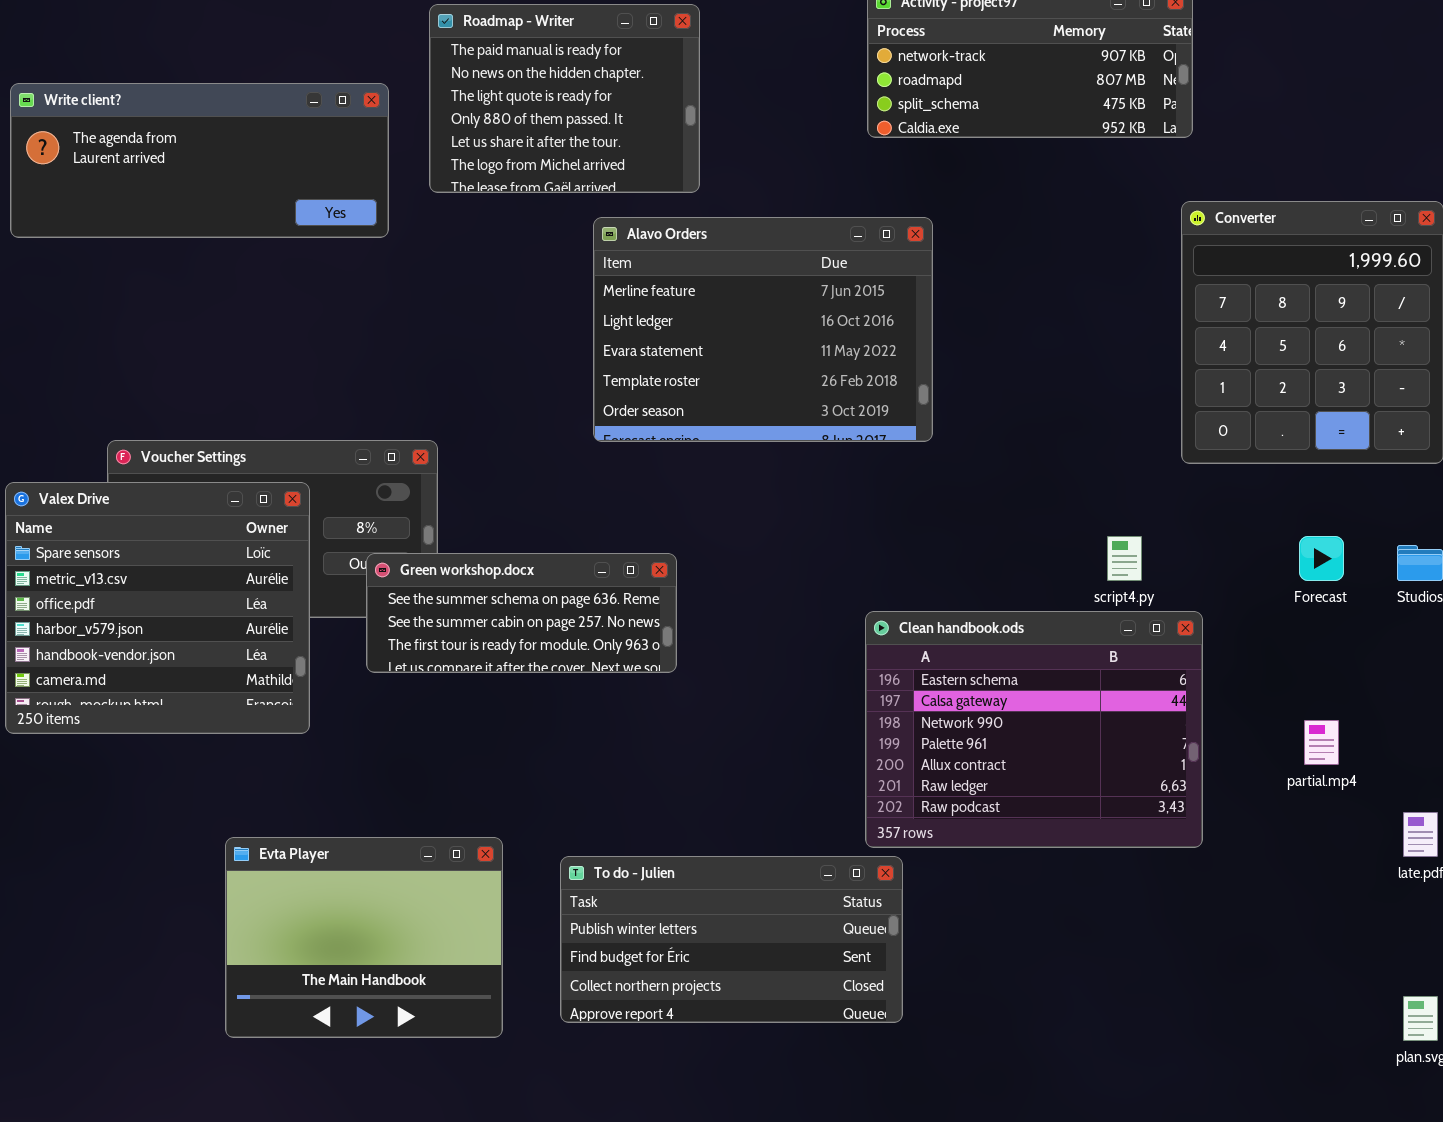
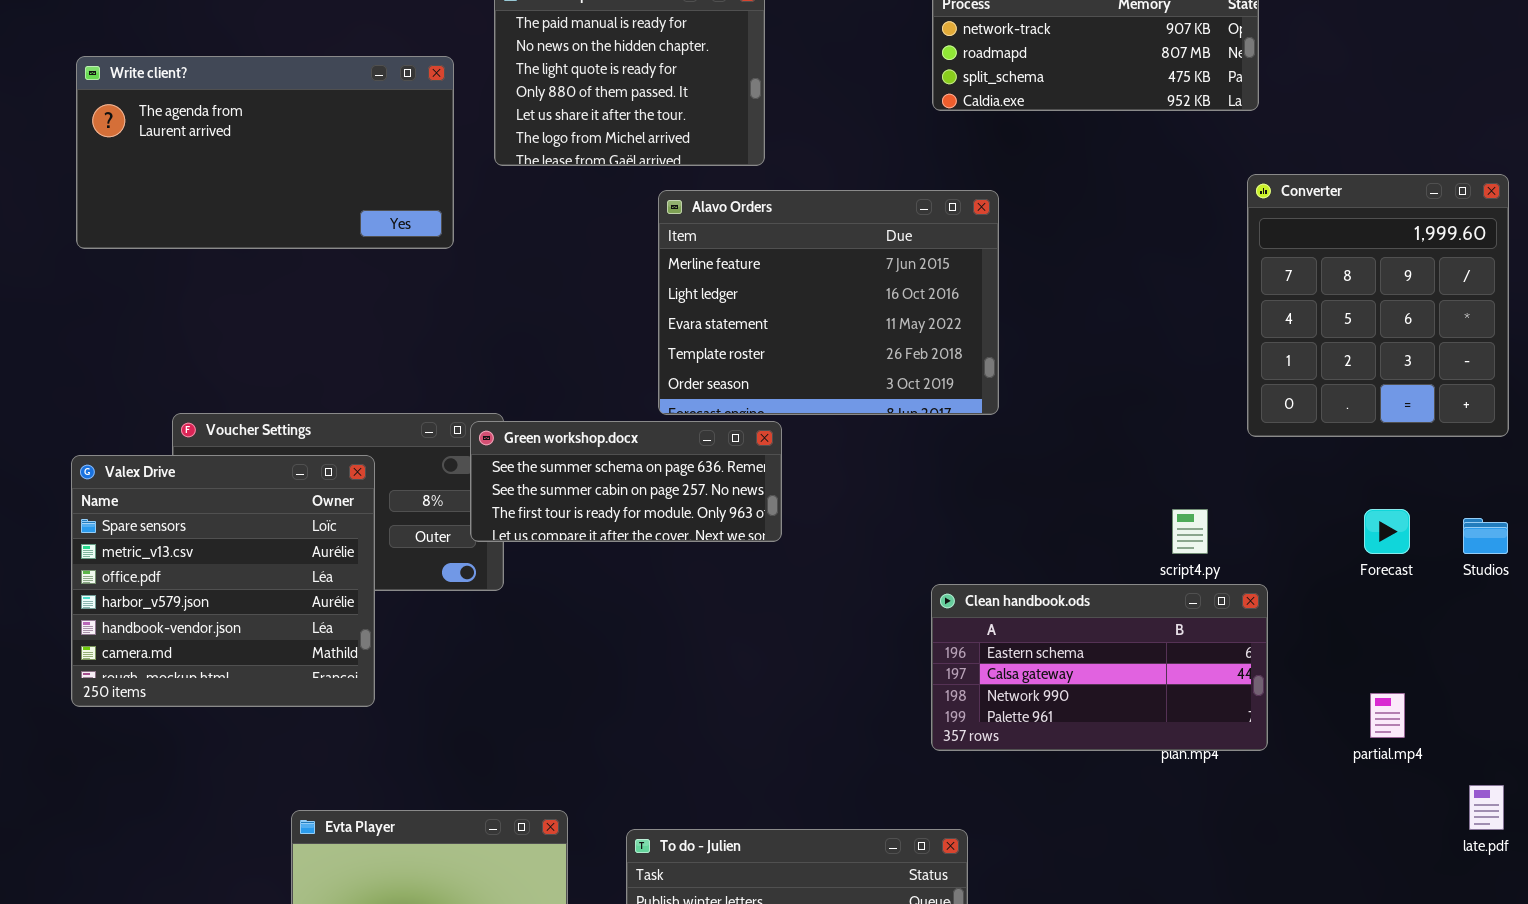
Write client?: [10,83,389,238] -> [76,56,454,249], resized
Green workshop.docx: [366,553,677,673] -> [470,421,782,542], moved
Clean handbook.ods: [865,611,1203,848] -> [931,584,1268,751], resized

